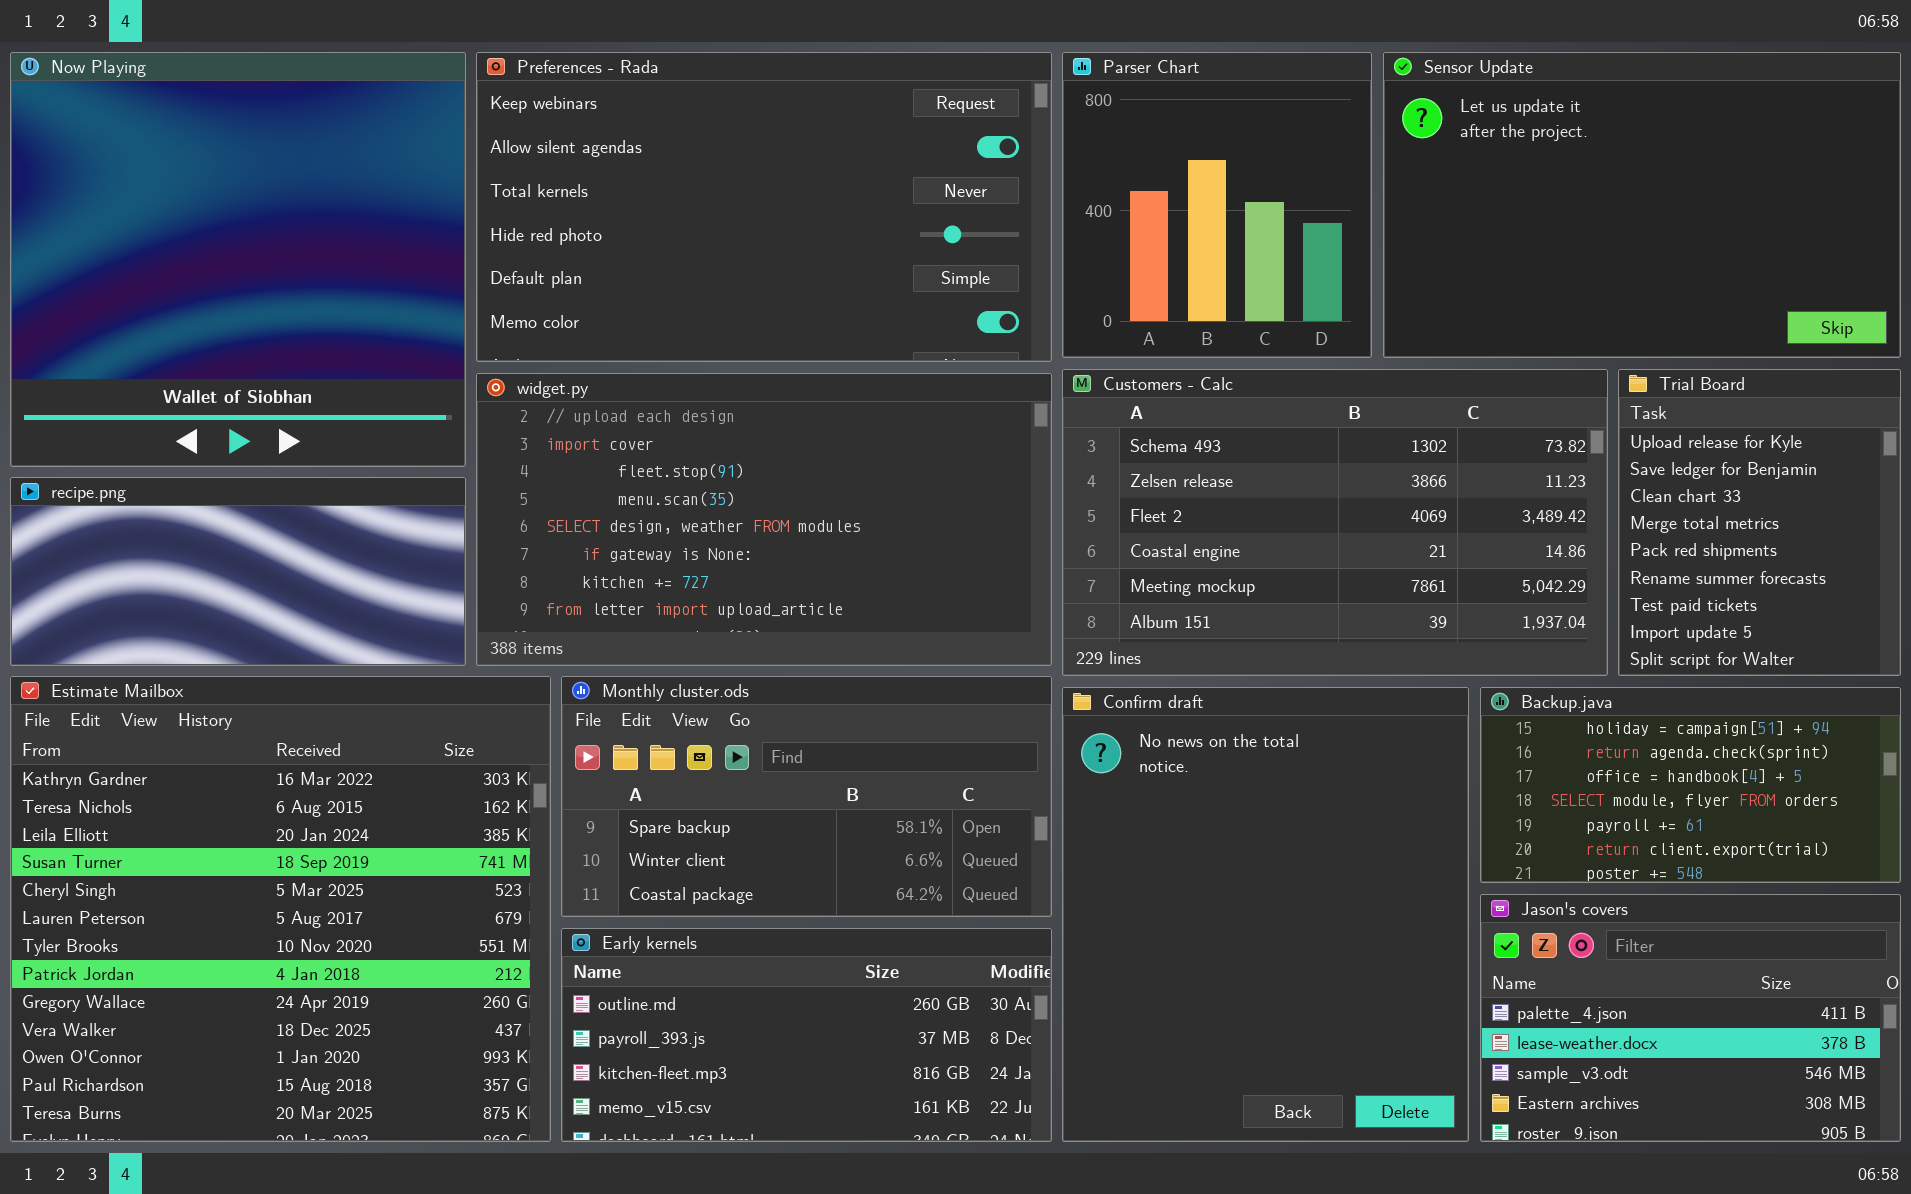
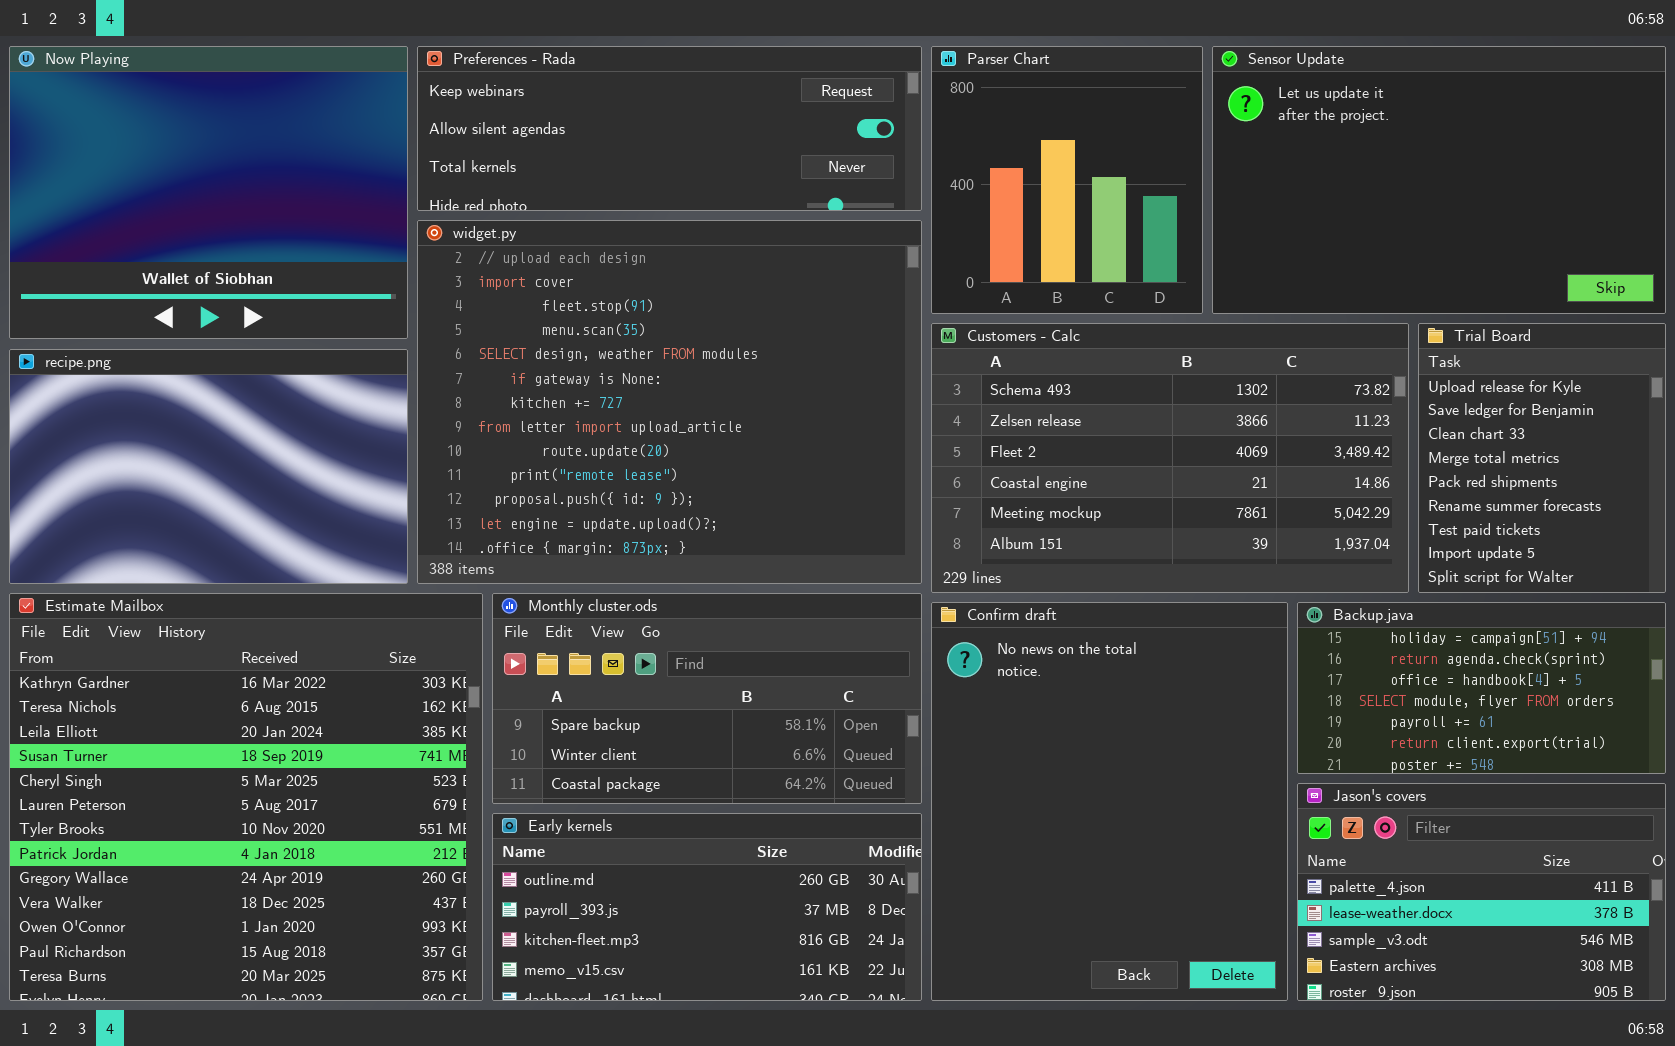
Now Playing: [10,52,466,467] -> [9,46,408,339], resized
Preferences - Rada: [476,52,1052,362] -> [417,46,922,211], resized
widget.py: [476,373,1052,666] -> [417,220,922,584], resized
recipe.png: [10,477,466,666] -> [9,349,408,584], resized

